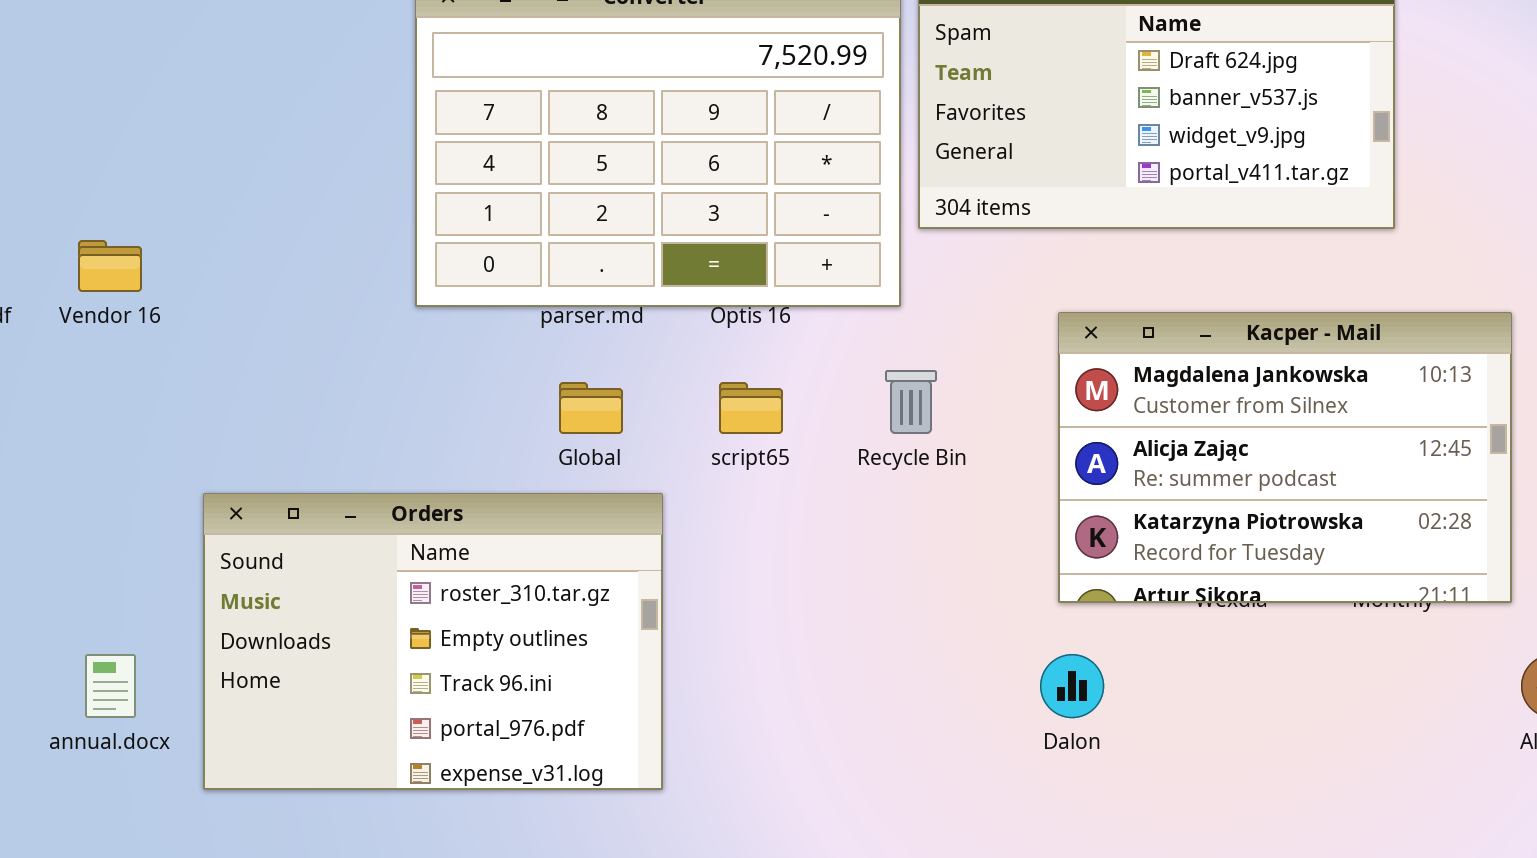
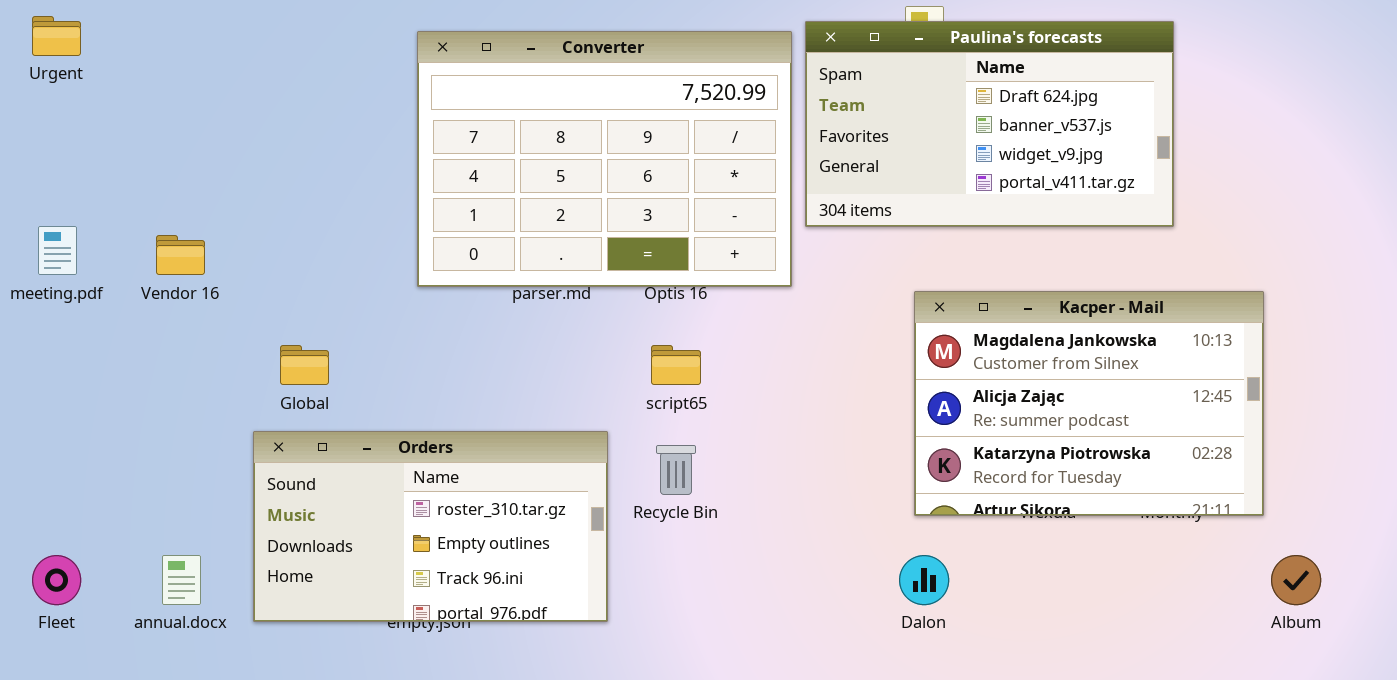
Recycle Bin: [885,370,937,434] -> [656,445,696,495], moved
Global: [559,382,623,434] -> [280,345,329,385], moved
Orders: [203,493,663,790] -> [253,431,608,622], resized

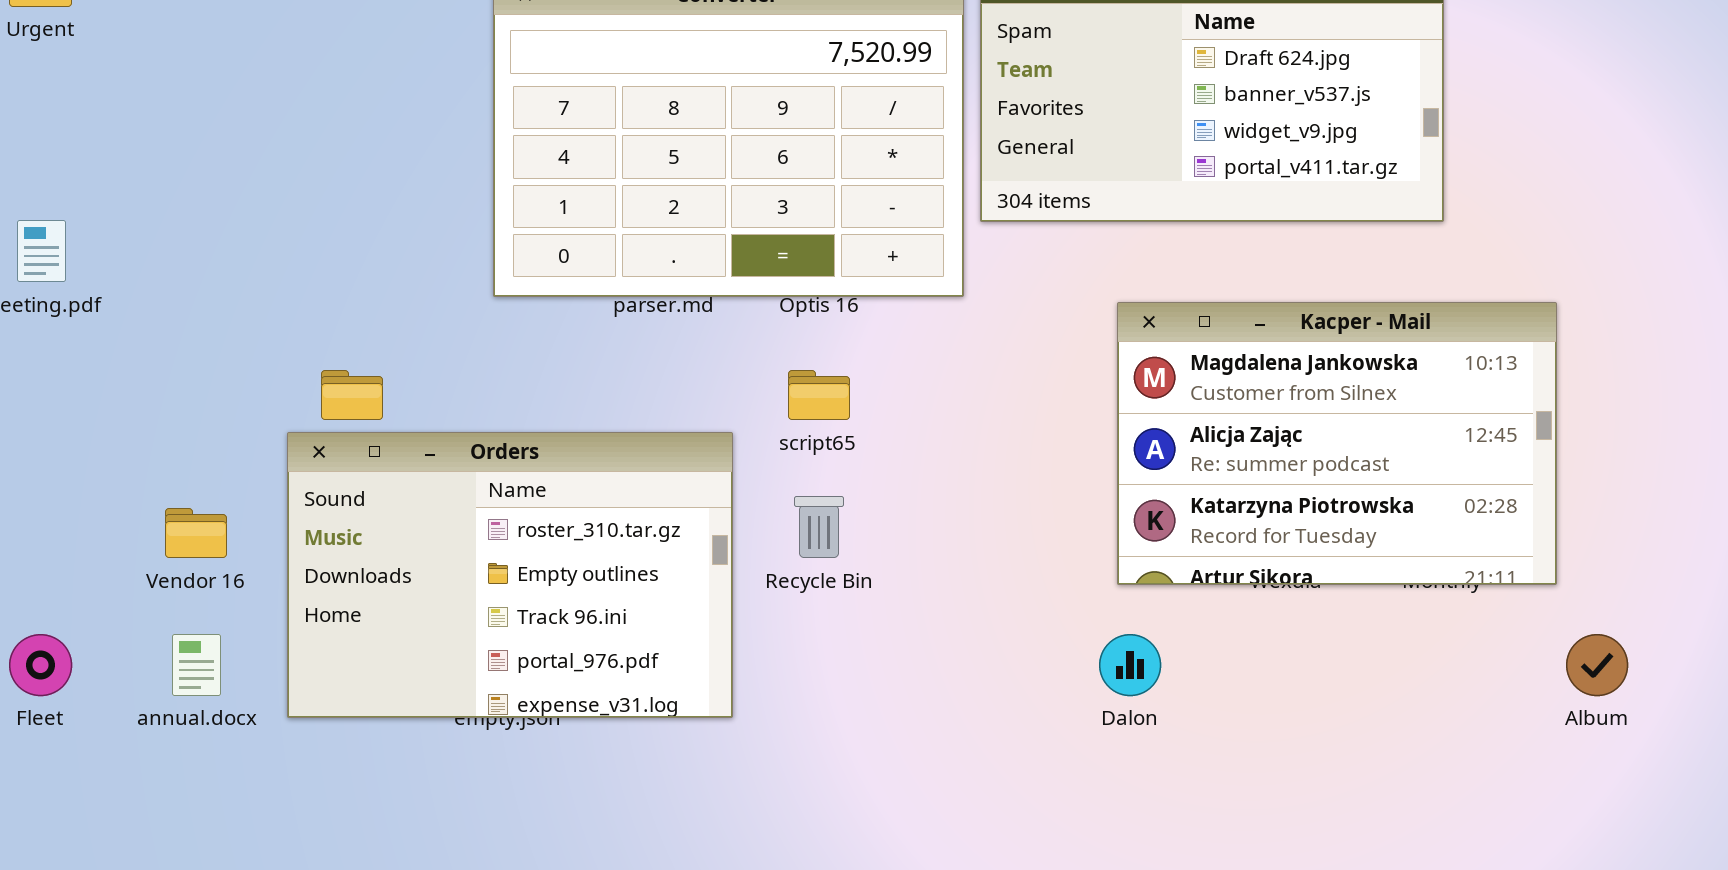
Vendor 16: [156,235,205,275] -> [165,508,227,558], moved
Orders: [253,431,608,622] -> [287,432,733,718], resized

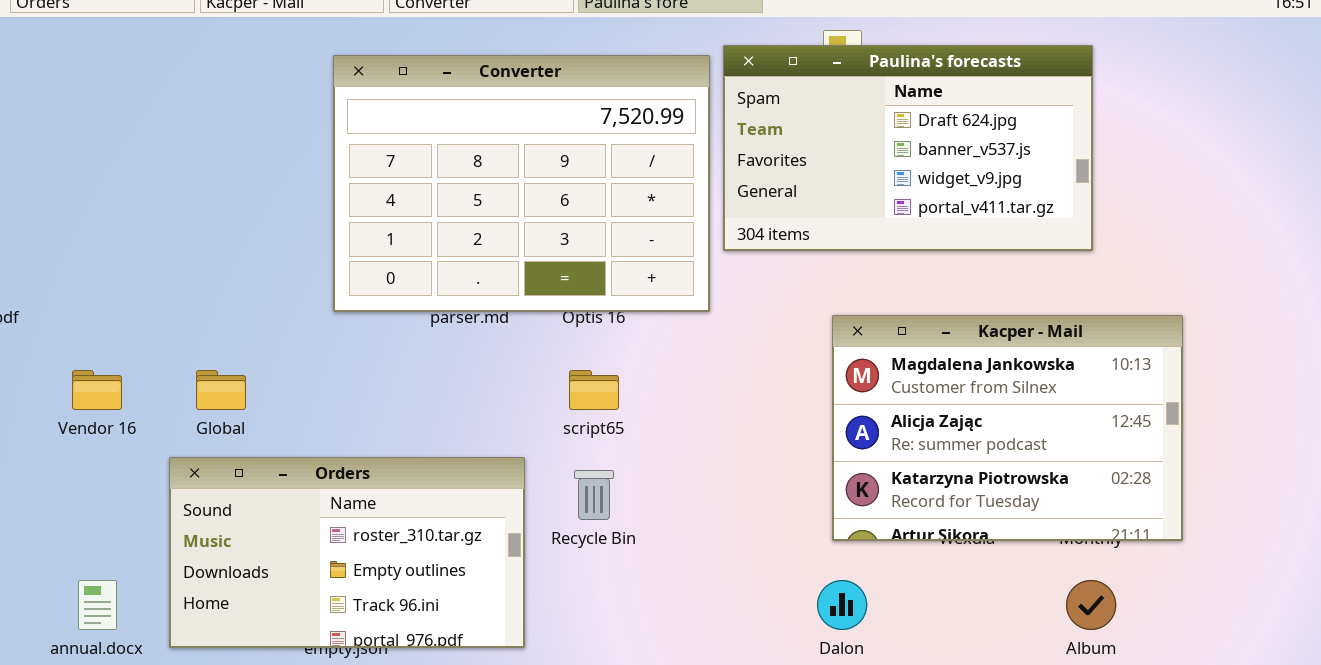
Orders: [287,432,733,718] -> [169,457,525,648], resized
Vendor 16: [165,508,227,558] -> [72,370,122,410], moved
Album: [1566,634,1628,696] -> [1066,580,1116,630], moved

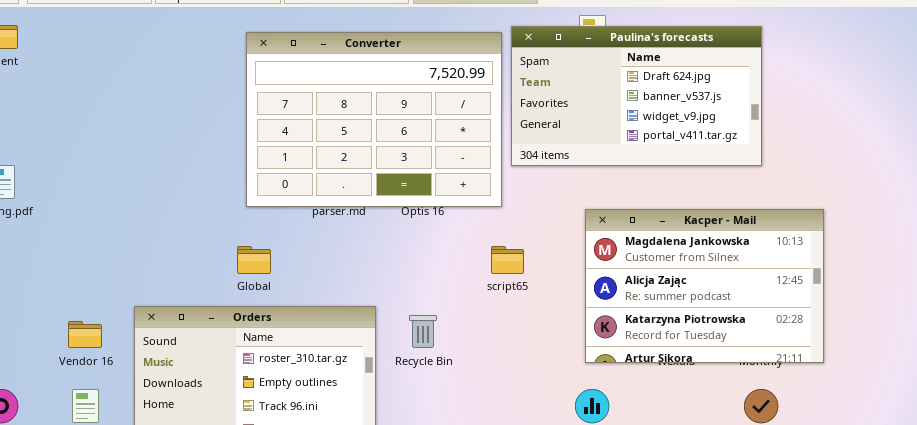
Vendor 16: [72,370,122,410] -> [68,321,102,348], moved
Global: [196,370,246,410] -> [237,246,271,274], moved
script65: [569,370,619,410] -> [491,246,524,274], moved

